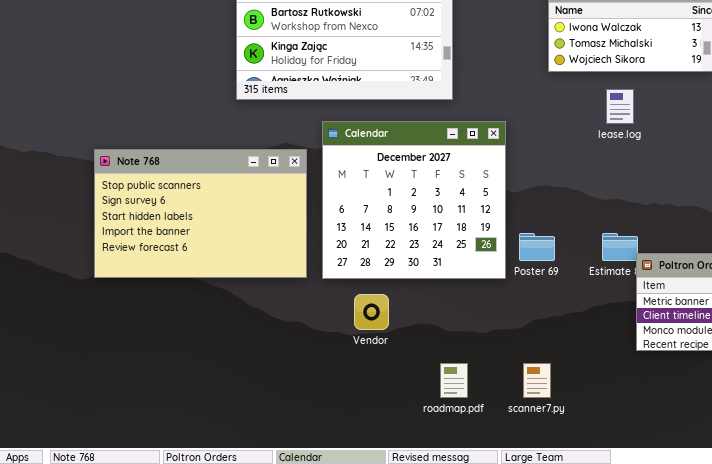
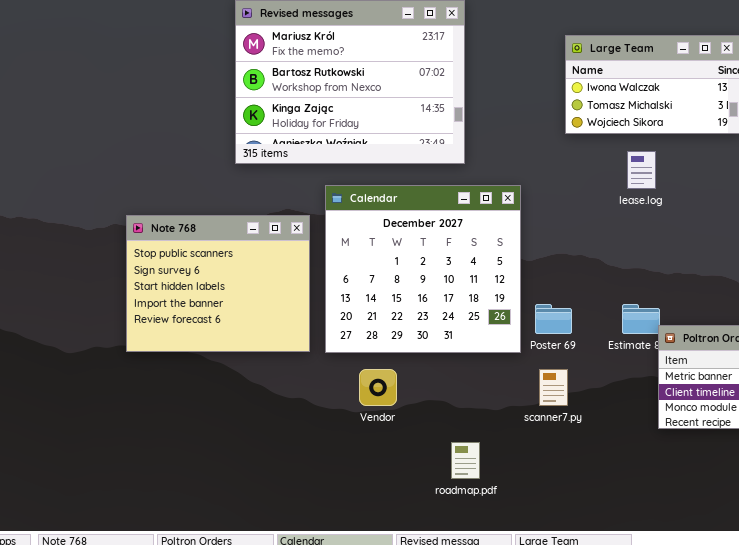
Note 768: [94,149,307,278] -> [126,215,310,352], resized
scanner7.py: [523,363,551,398] -> [539,369,568,406], moved

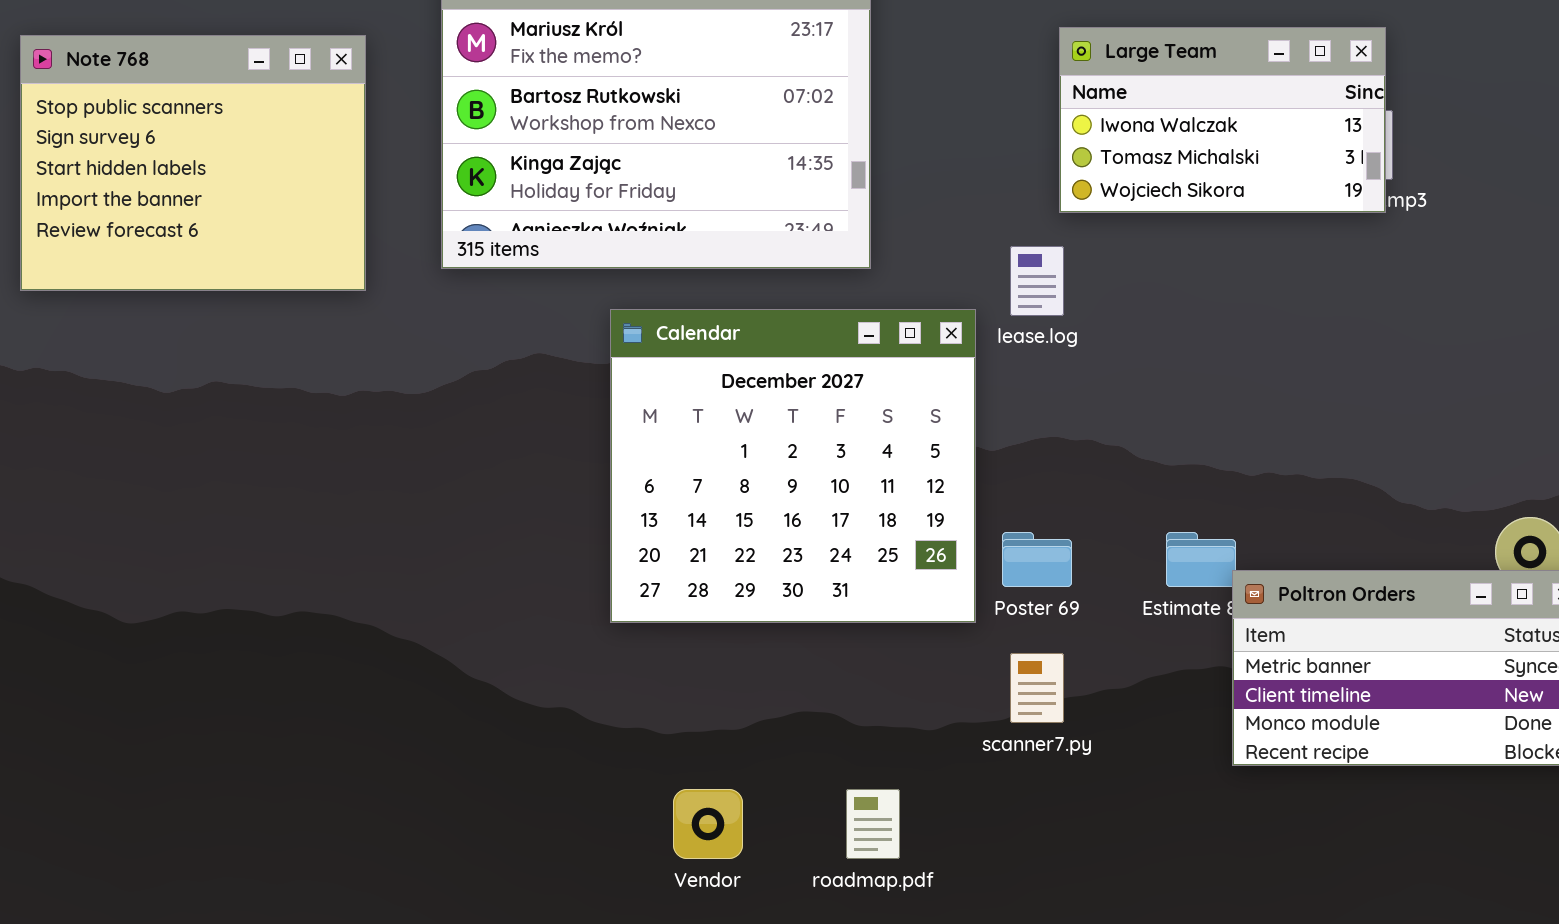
lease.log: [627,151,656,189] -> [1010,246,1064,316], moved
Note 768: [126,215,310,352] -> [20,35,366,291], moved
Vendor: [359,369,397,406] -> [673,789,743,859], moved

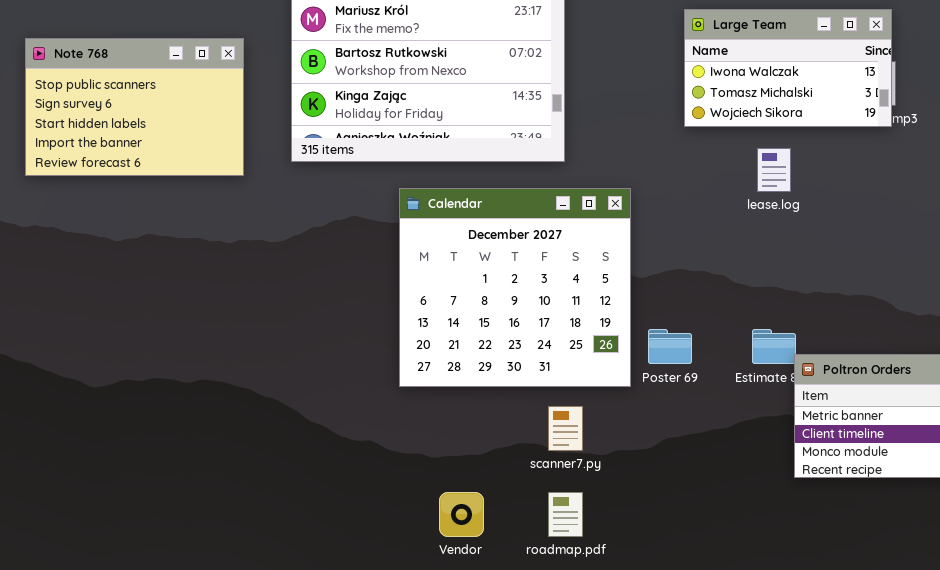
Note 768: [20,35,366,291] -> [25,38,244,176], resized
lease.log: [1010,246,1064,316] -> [757,148,791,192], moved
scanner7.py: [1010,653,1064,723] -> [548,406,583,451], moved

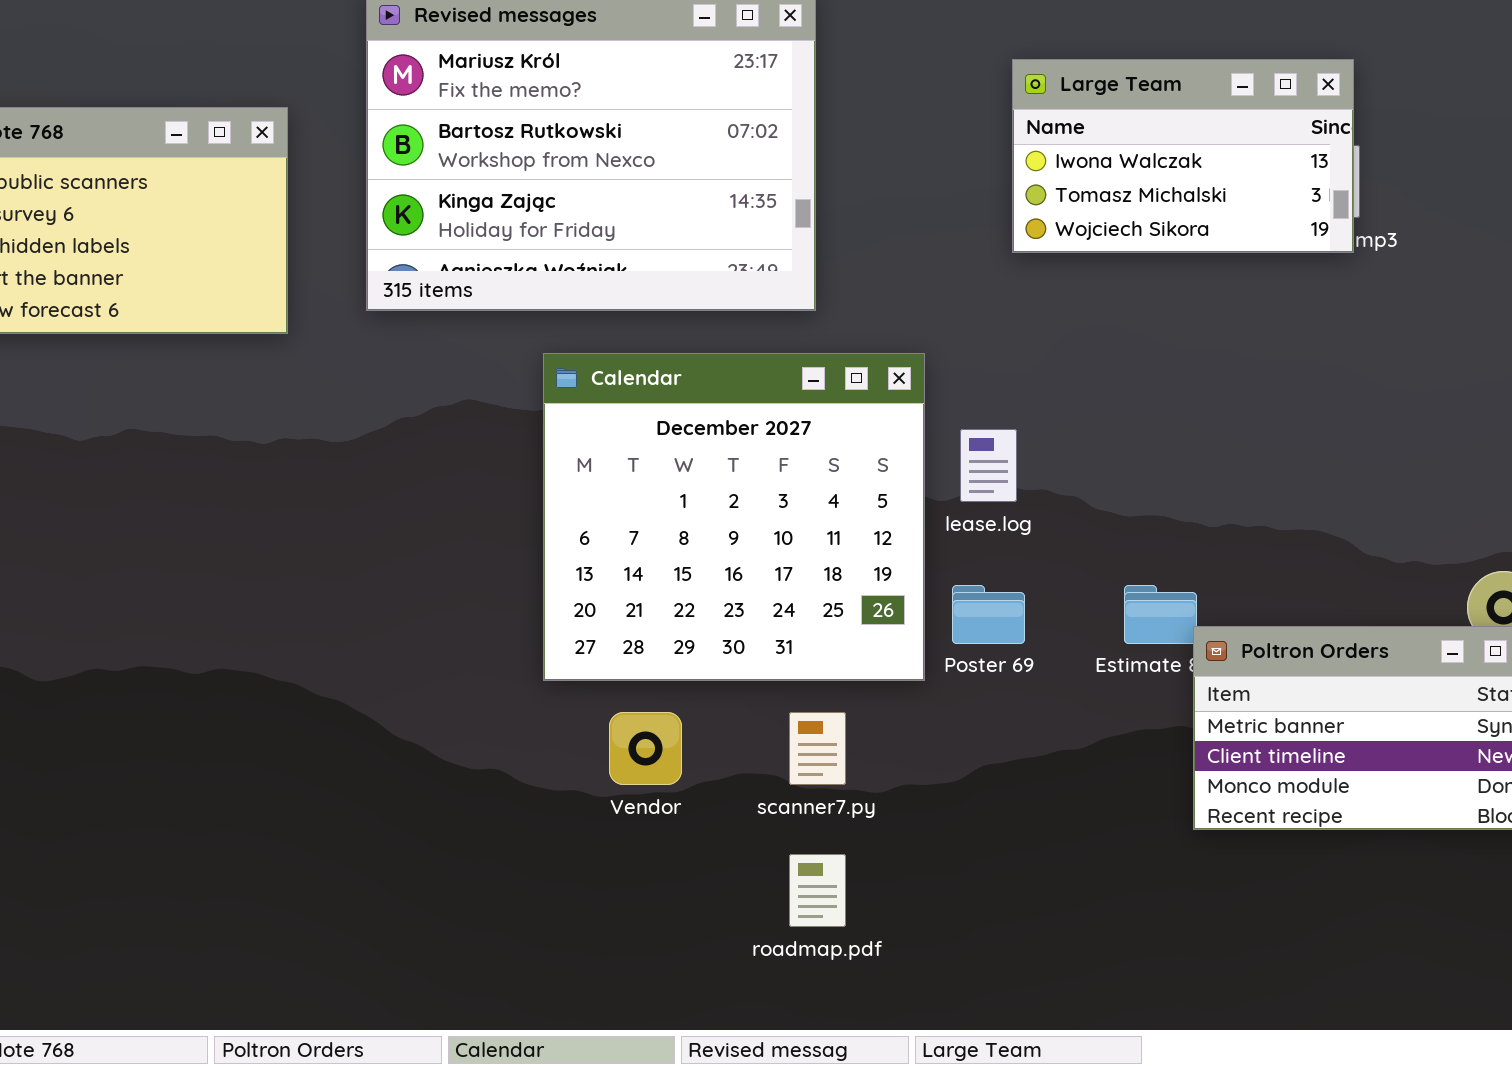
lease.log: [757,148,791,192] -> [960,429,1017,502], moved
Vendor: [439,492,484,537] -> [609,712,682,785], moved

